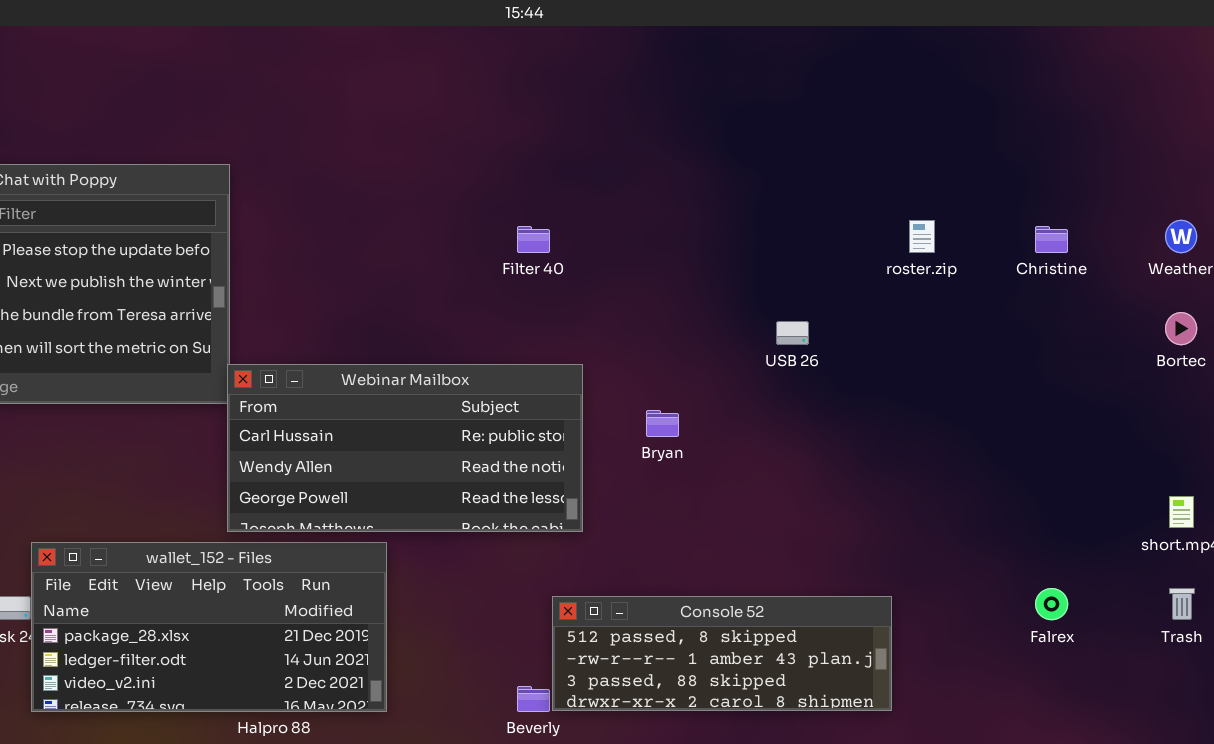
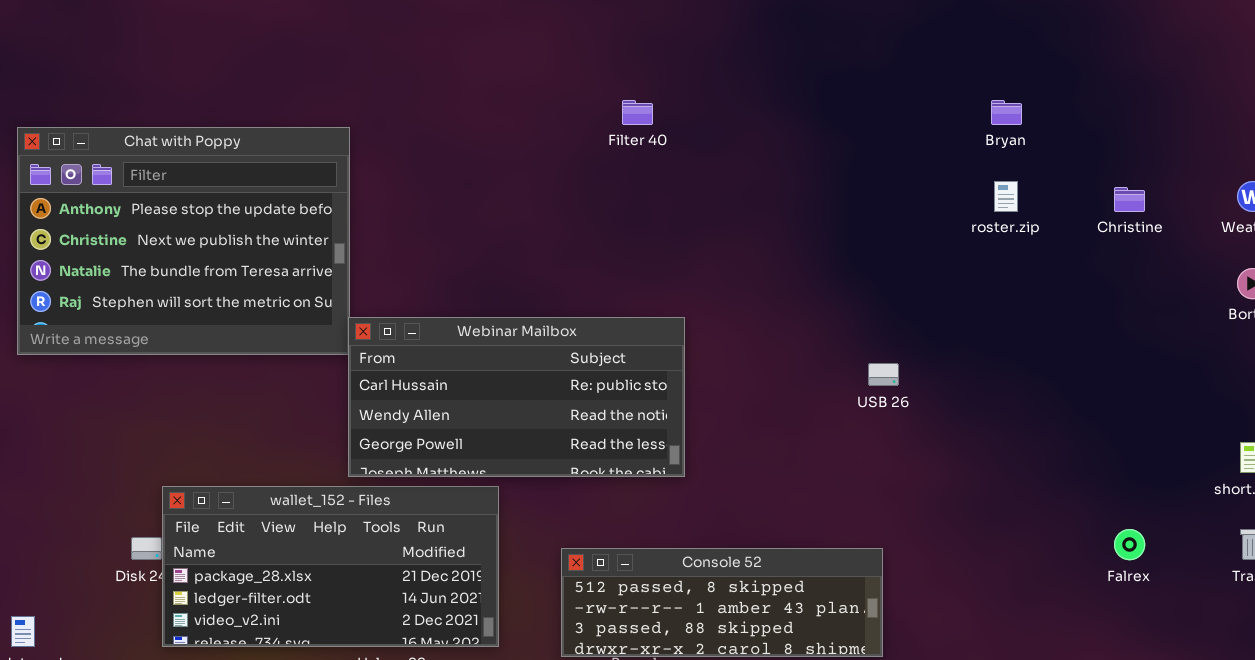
Filter 40: [517,226,550,253] -> [622,100,653,125], moved
USB 26: [776,321,809,345] -> [868,363,899,386], moved
Bryan: [646,410,679,437] -> [991,100,1022,125], moved
Console 52: [552,596,892,711] -> [561,548,883,657], moved

